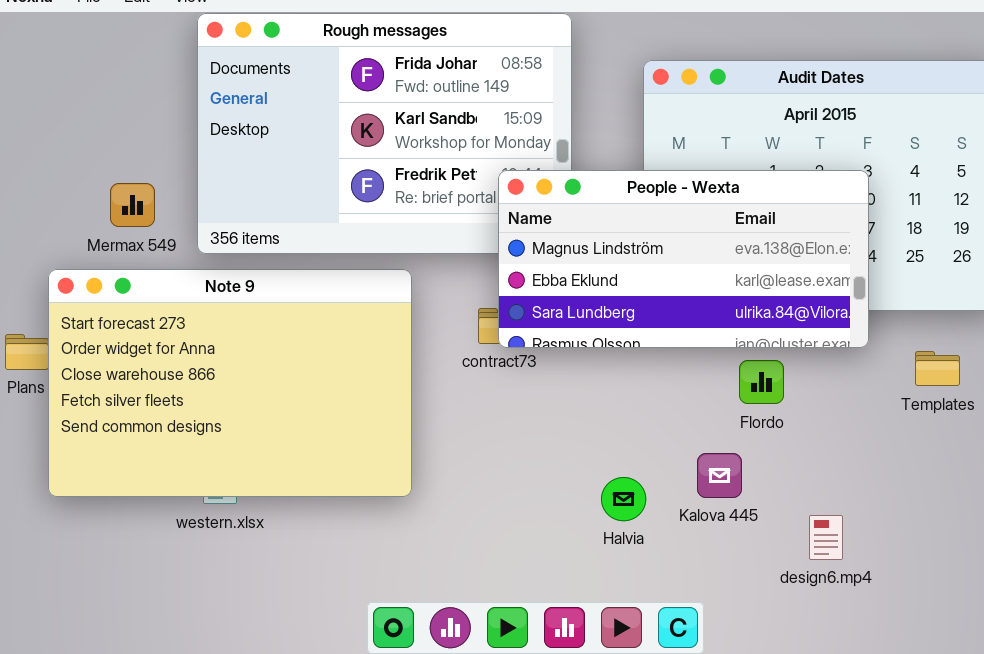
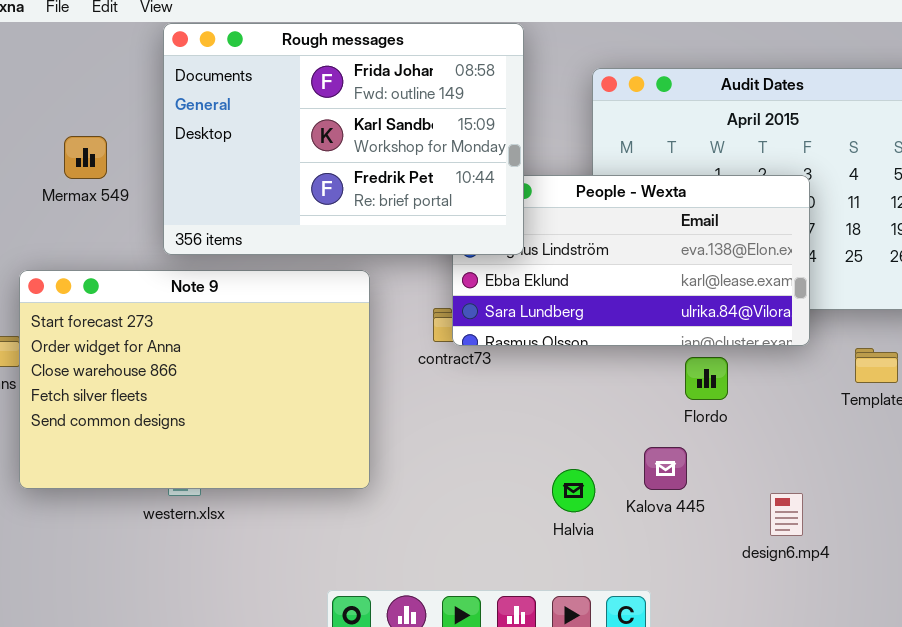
Rough messages: [197,13,572,254] -> [163,23,524,255], raised
Mermax 549: [110,183,155,227] -> [64,136,107,179], moved
design6.mp4: [809,515,843,560] -> [770,493,803,536], moved

